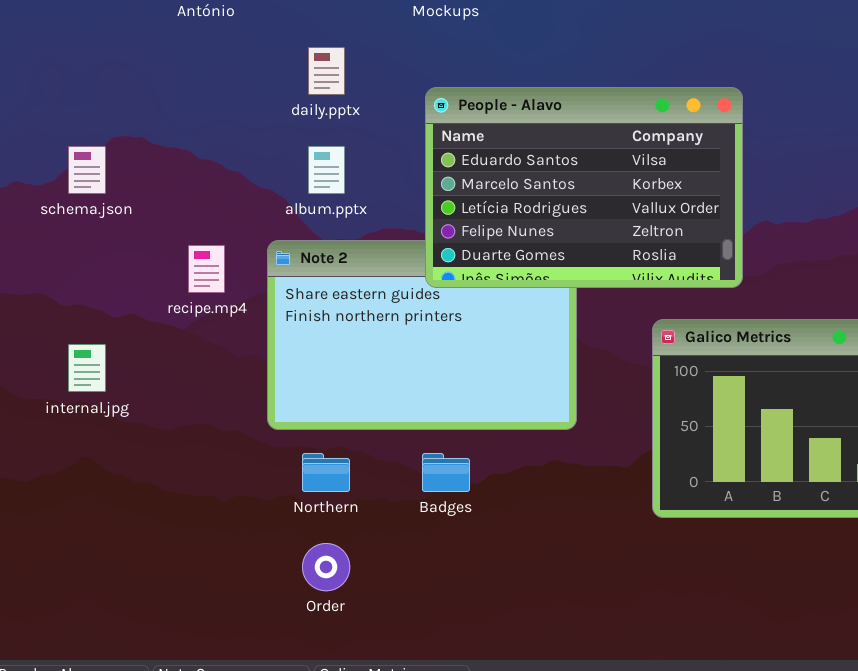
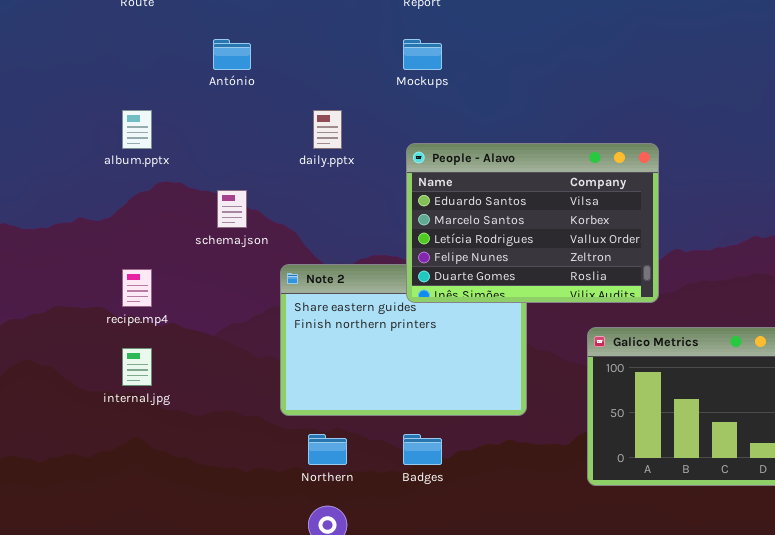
schema.json: [68,146,106,194] -> [217,190,247,228], moved
album.pptx: [308,146,345,194] -> [122,110,152,149], moved
recipe.mp4: [188,245,225,293] -> [122,269,152,307], moved

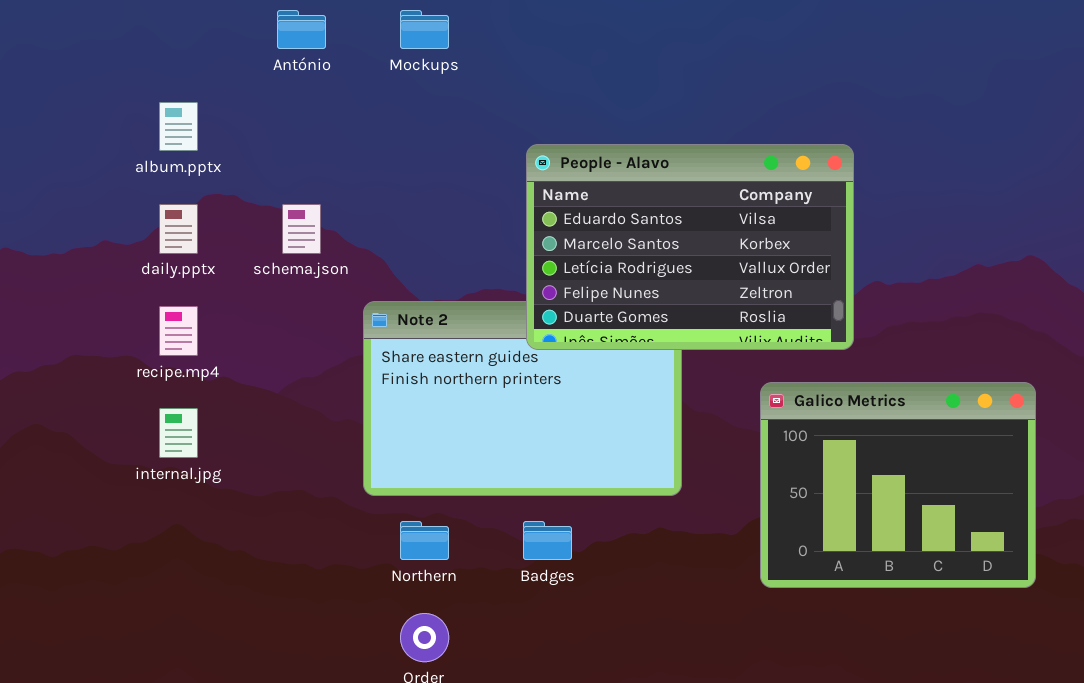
Mockups: [403,39,442,70] -> [400,10,449,49], moved
daily.pptx: [313,110,342,149] -> [159,204,198,254], moved

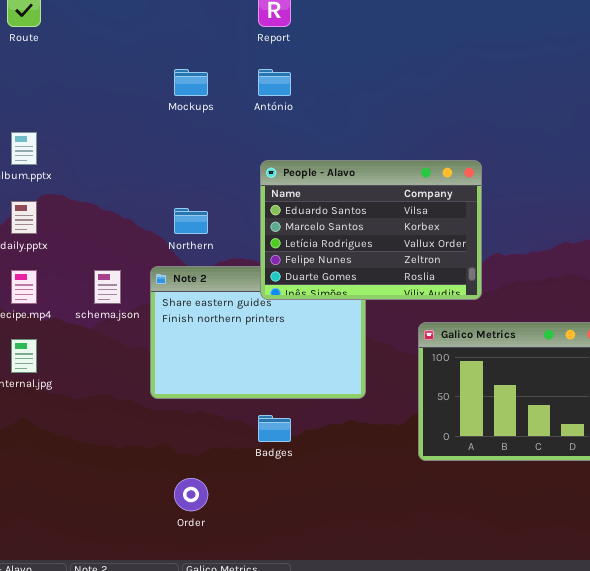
António: [277,10,326,49] -> [258,69,291,96], moved
schema.json: [282,204,321,254] -> [94,270,121,304], moved
Northern: [400,521,449,560] -> [174,208,208,234], moved

